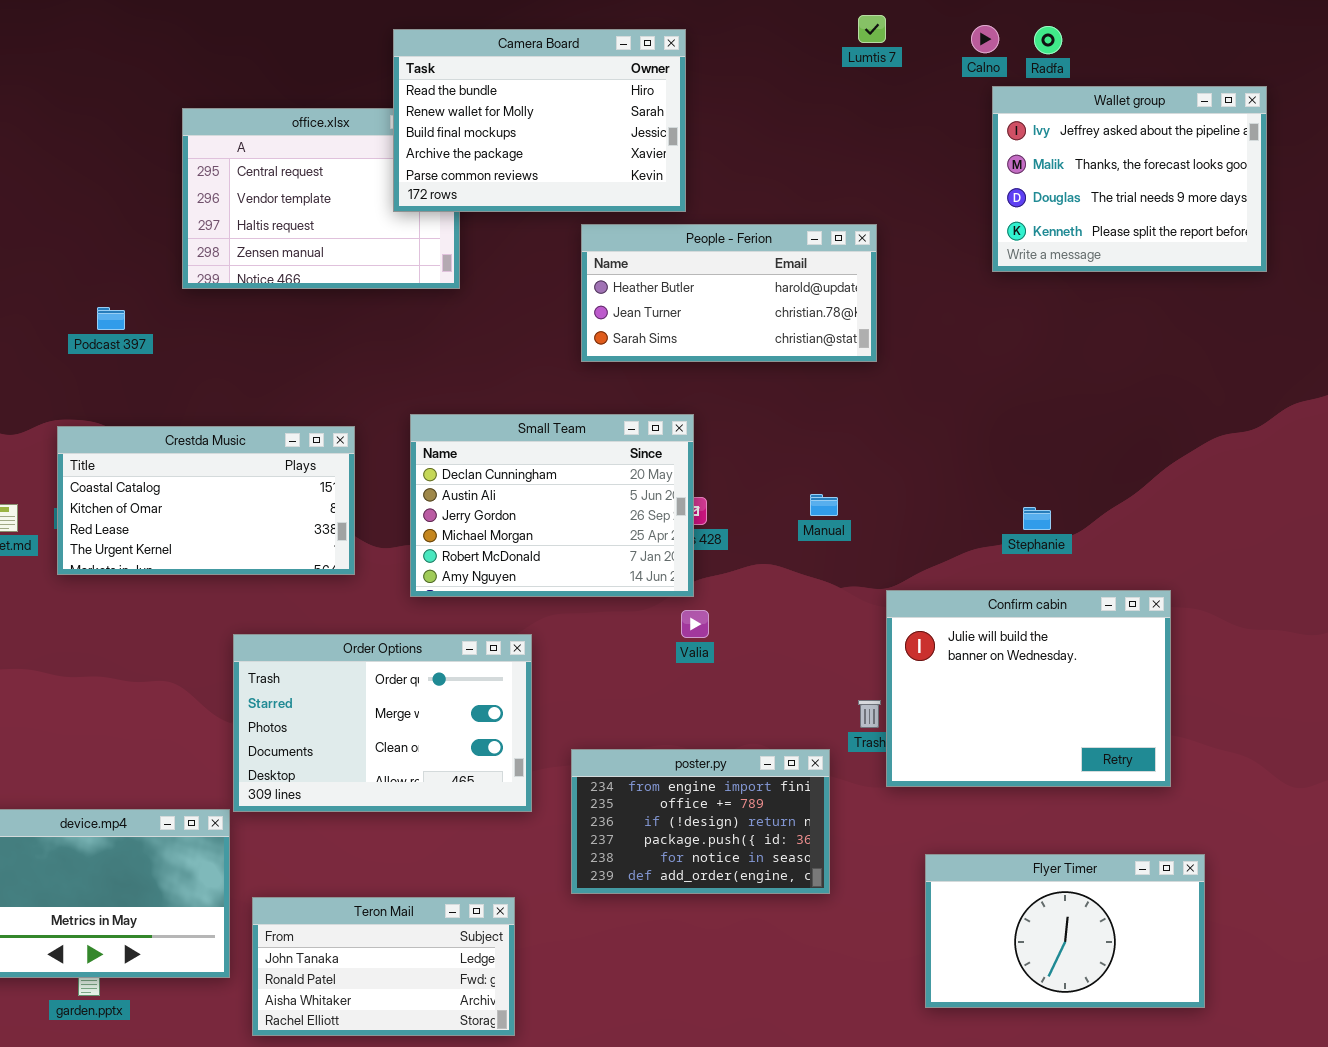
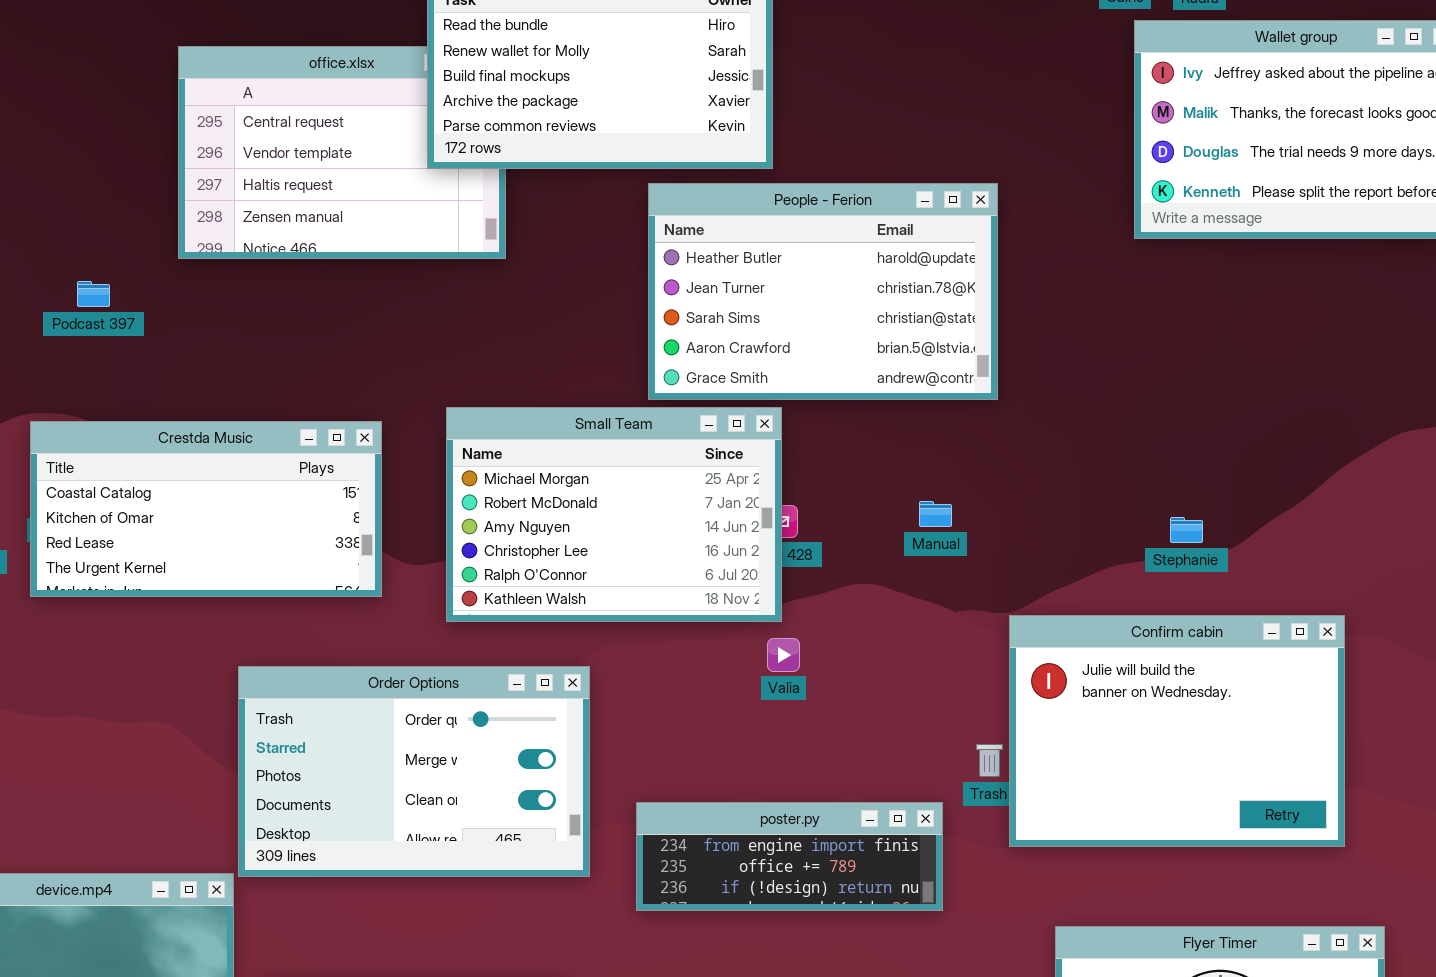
People - Ferion: [581,224,877,362] -> [648,183,998,400], resized
Small Team: [410,414,694,597] -> [446,407,782,622], scrolled down 3 rows
poster.py: [571,749,830,894] -> [636,802,943,911], resized

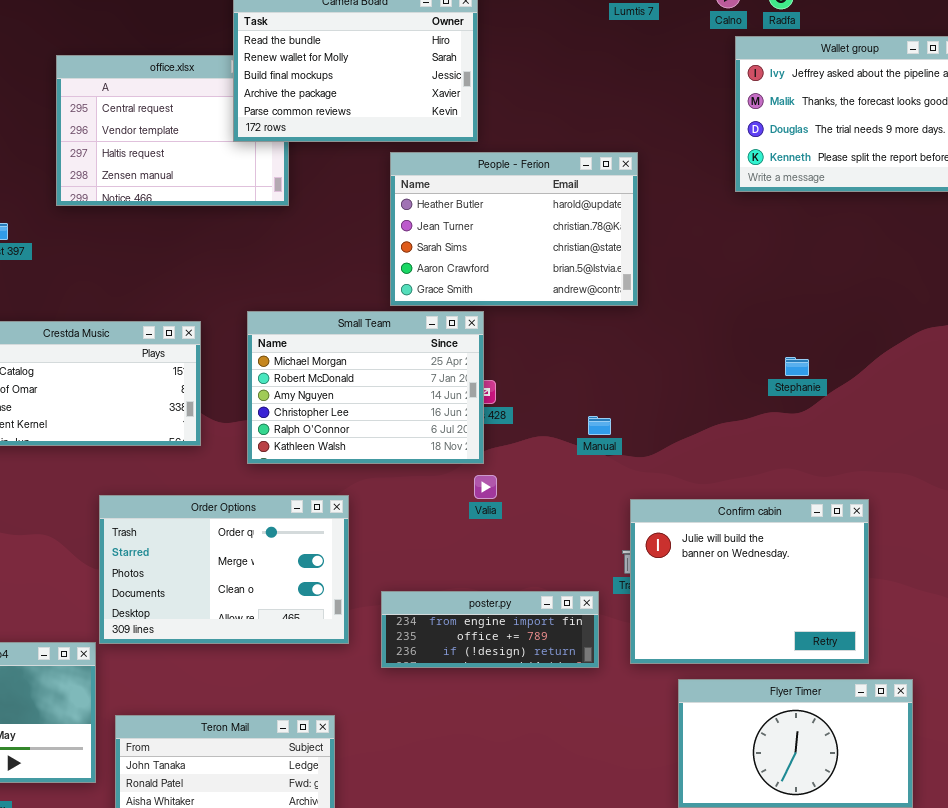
Manual: [919,501,952,527] -> [588,416,611,435], moved
Stephanie: [1170,517,1203,543] -> [785,357,809,376], moved
Confirm cabin: [1009,615,1345,847] -> [630,499,869,664], moved

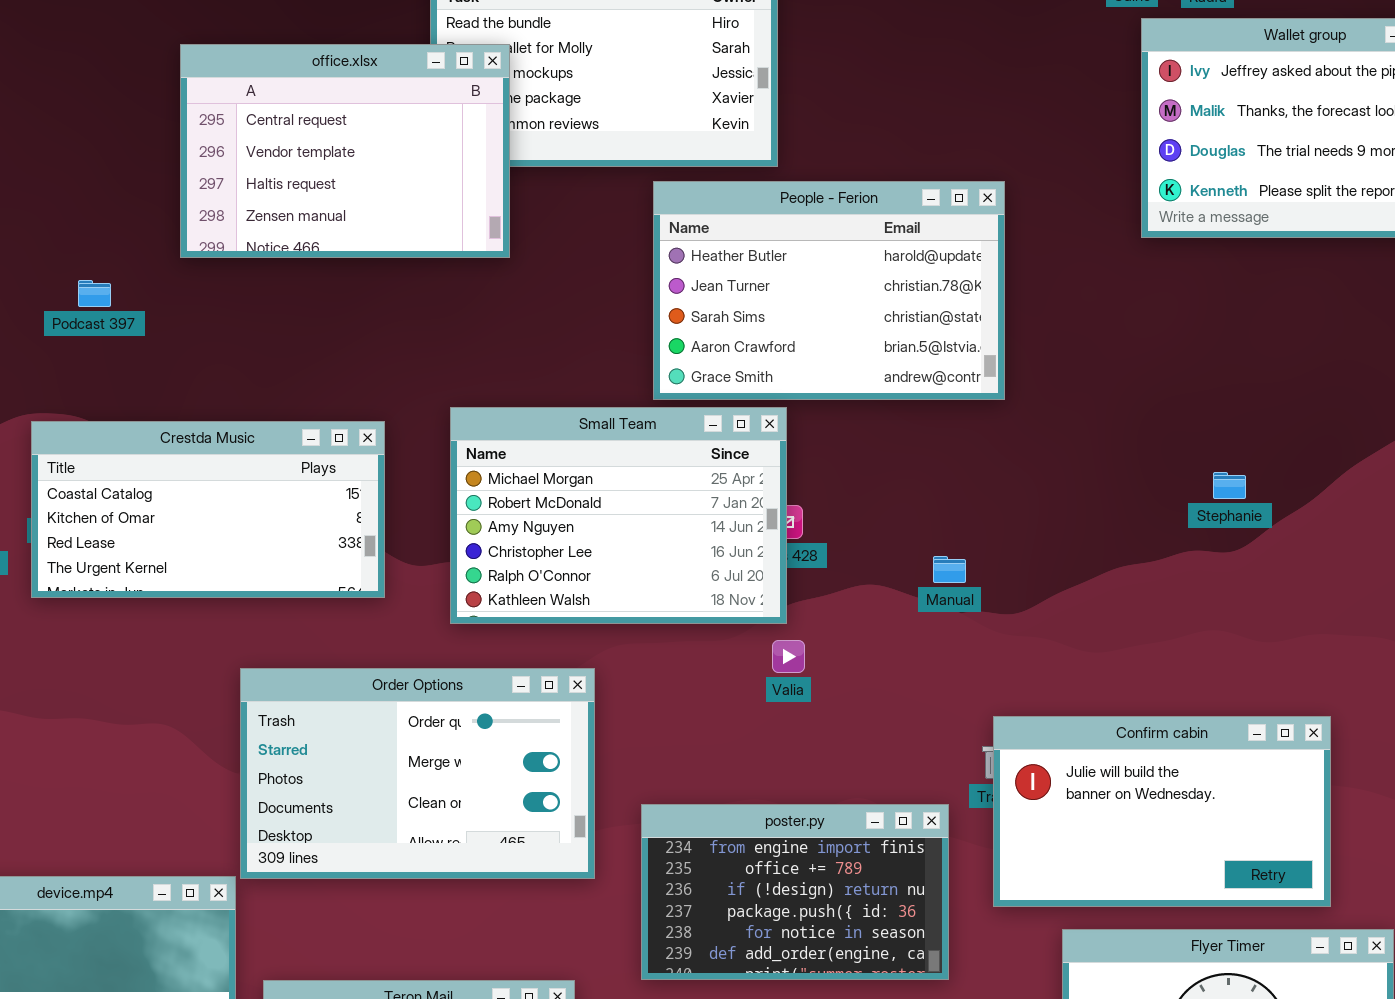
office.xlsx: [56,55,289,206] -> [180,44,510,258], raised
Confirm cabin: [630,499,869,664] -> [993,716,1331,907], resized
poster.py: [381,591,599,668] -> [641,804,949,980], resized

